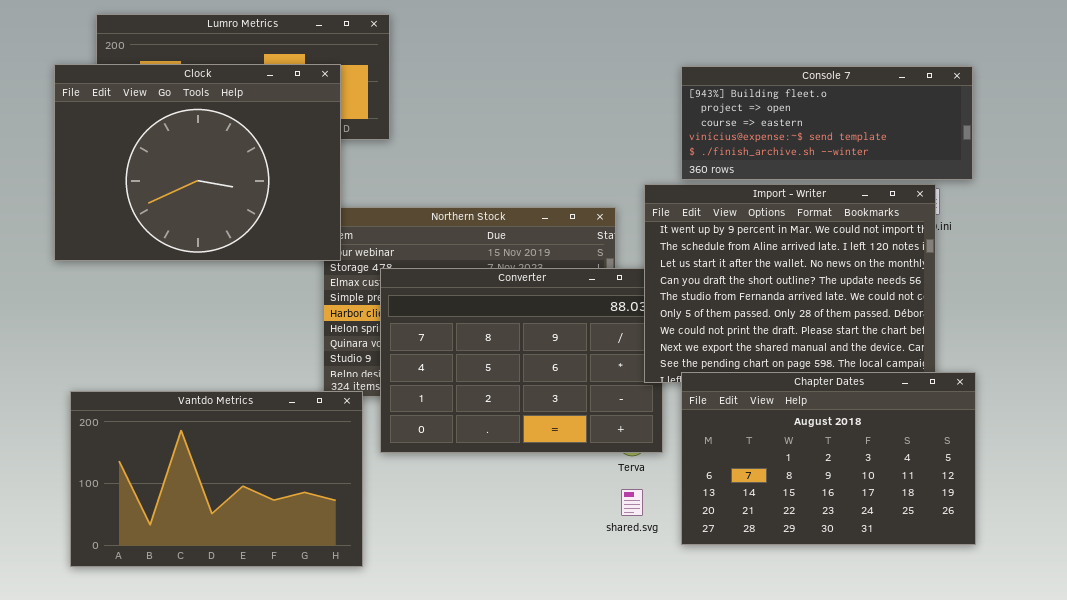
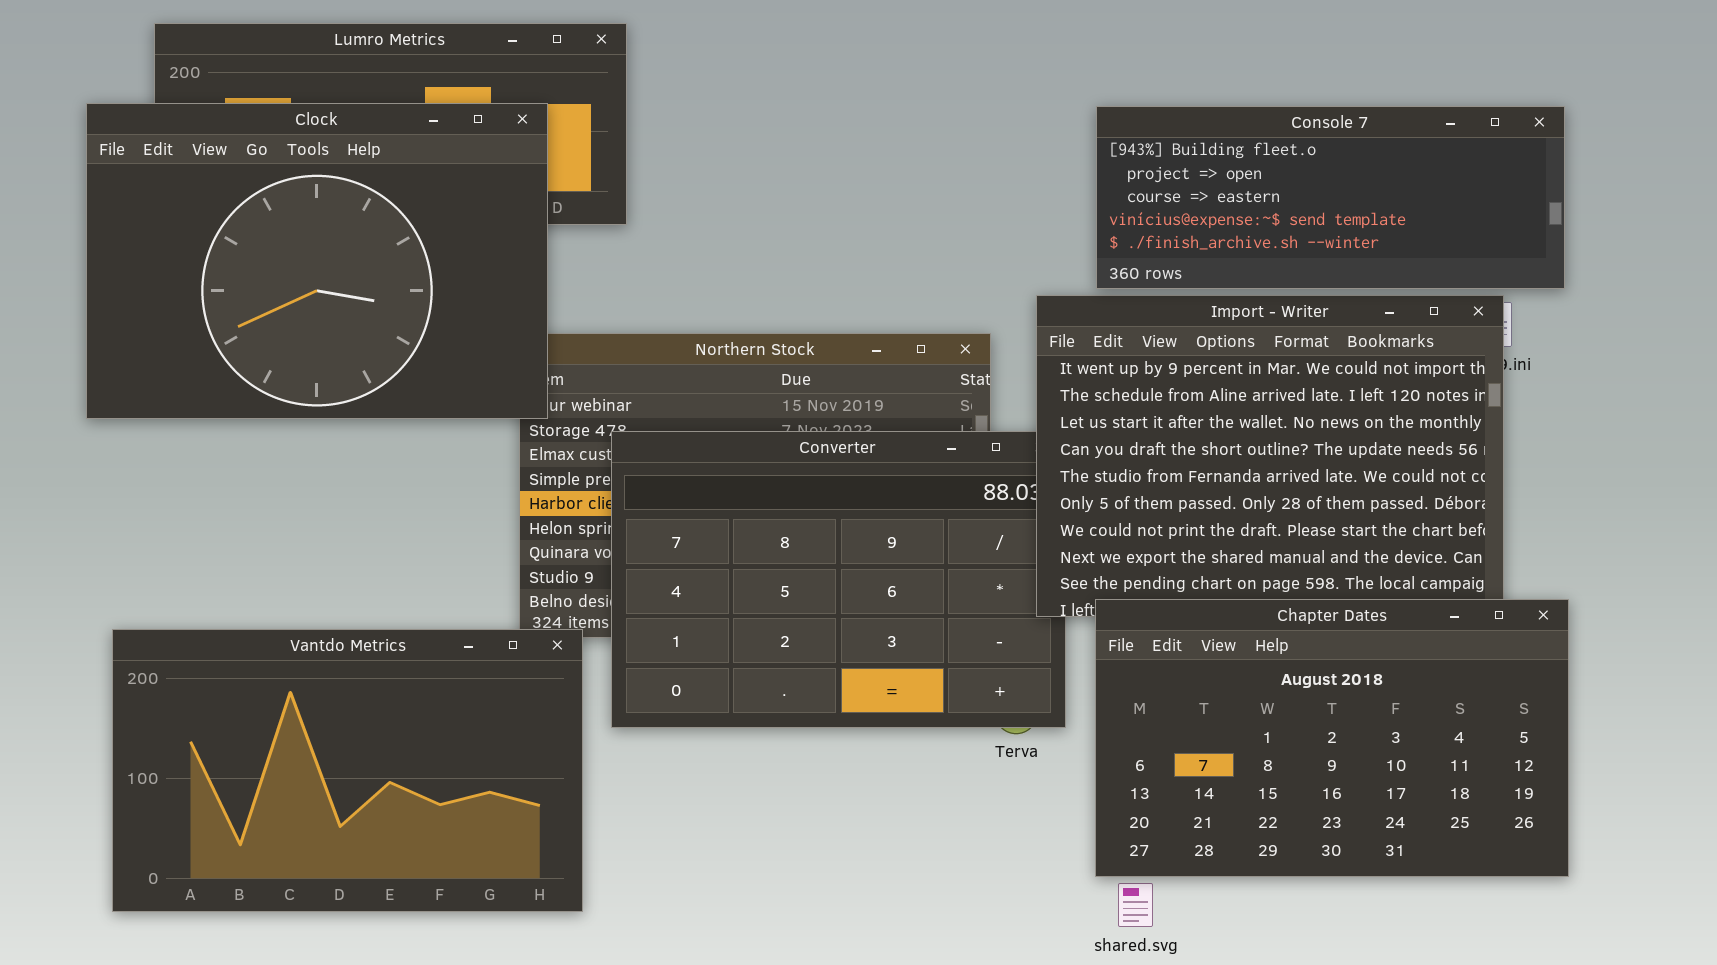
shared.svg: [621,489,643,516] -> [1118,883,1153,927], moved

